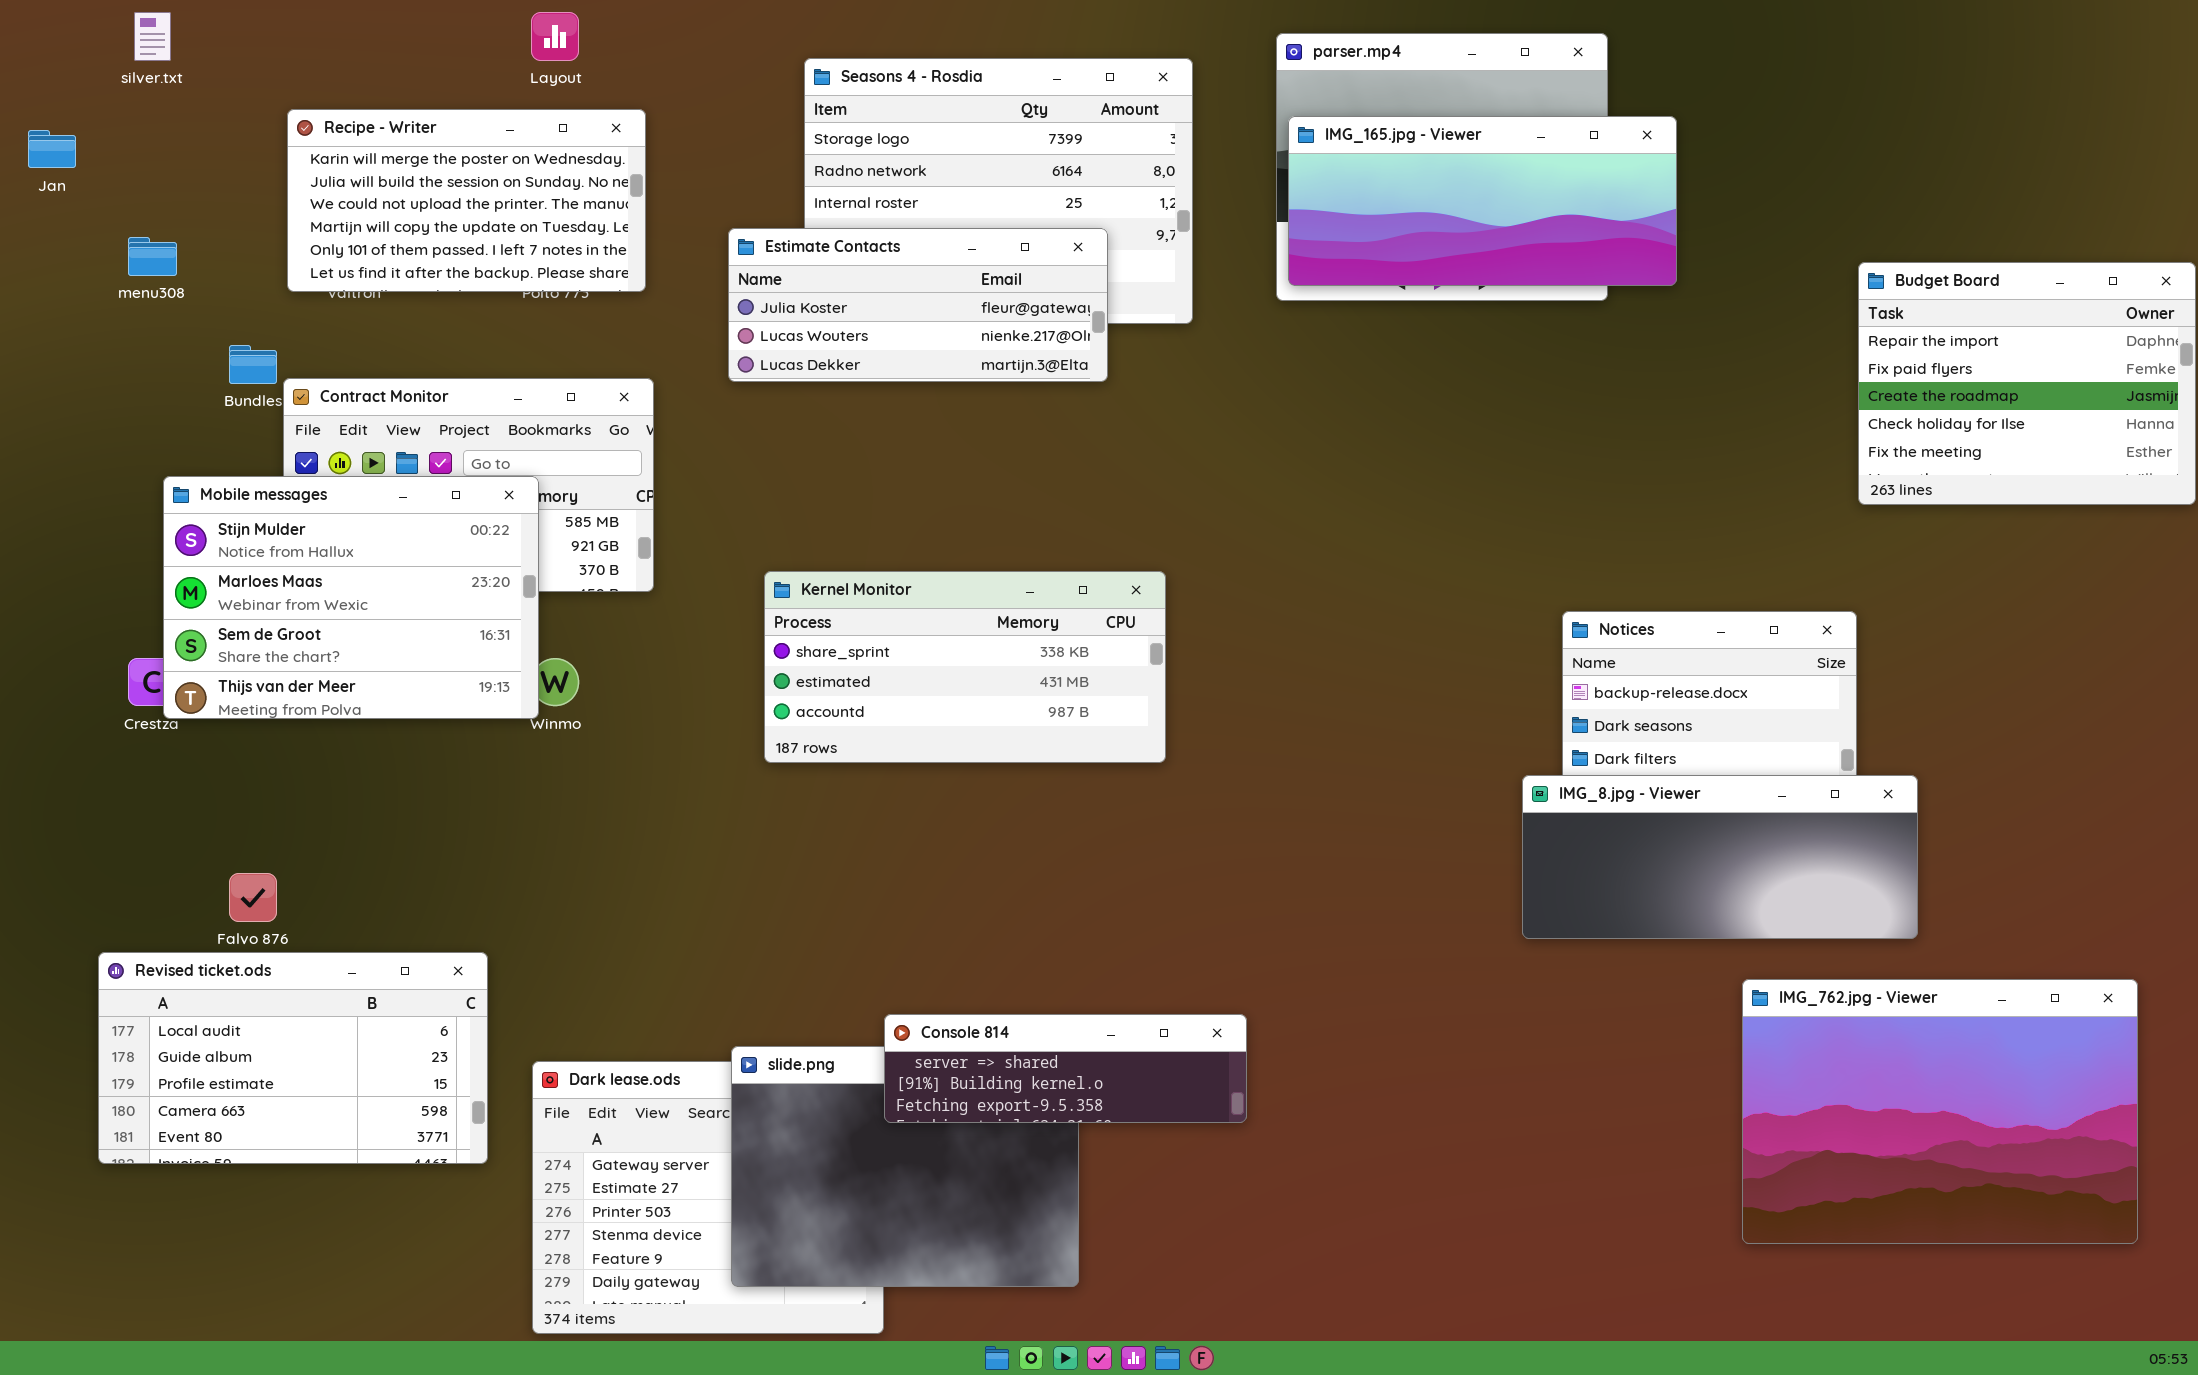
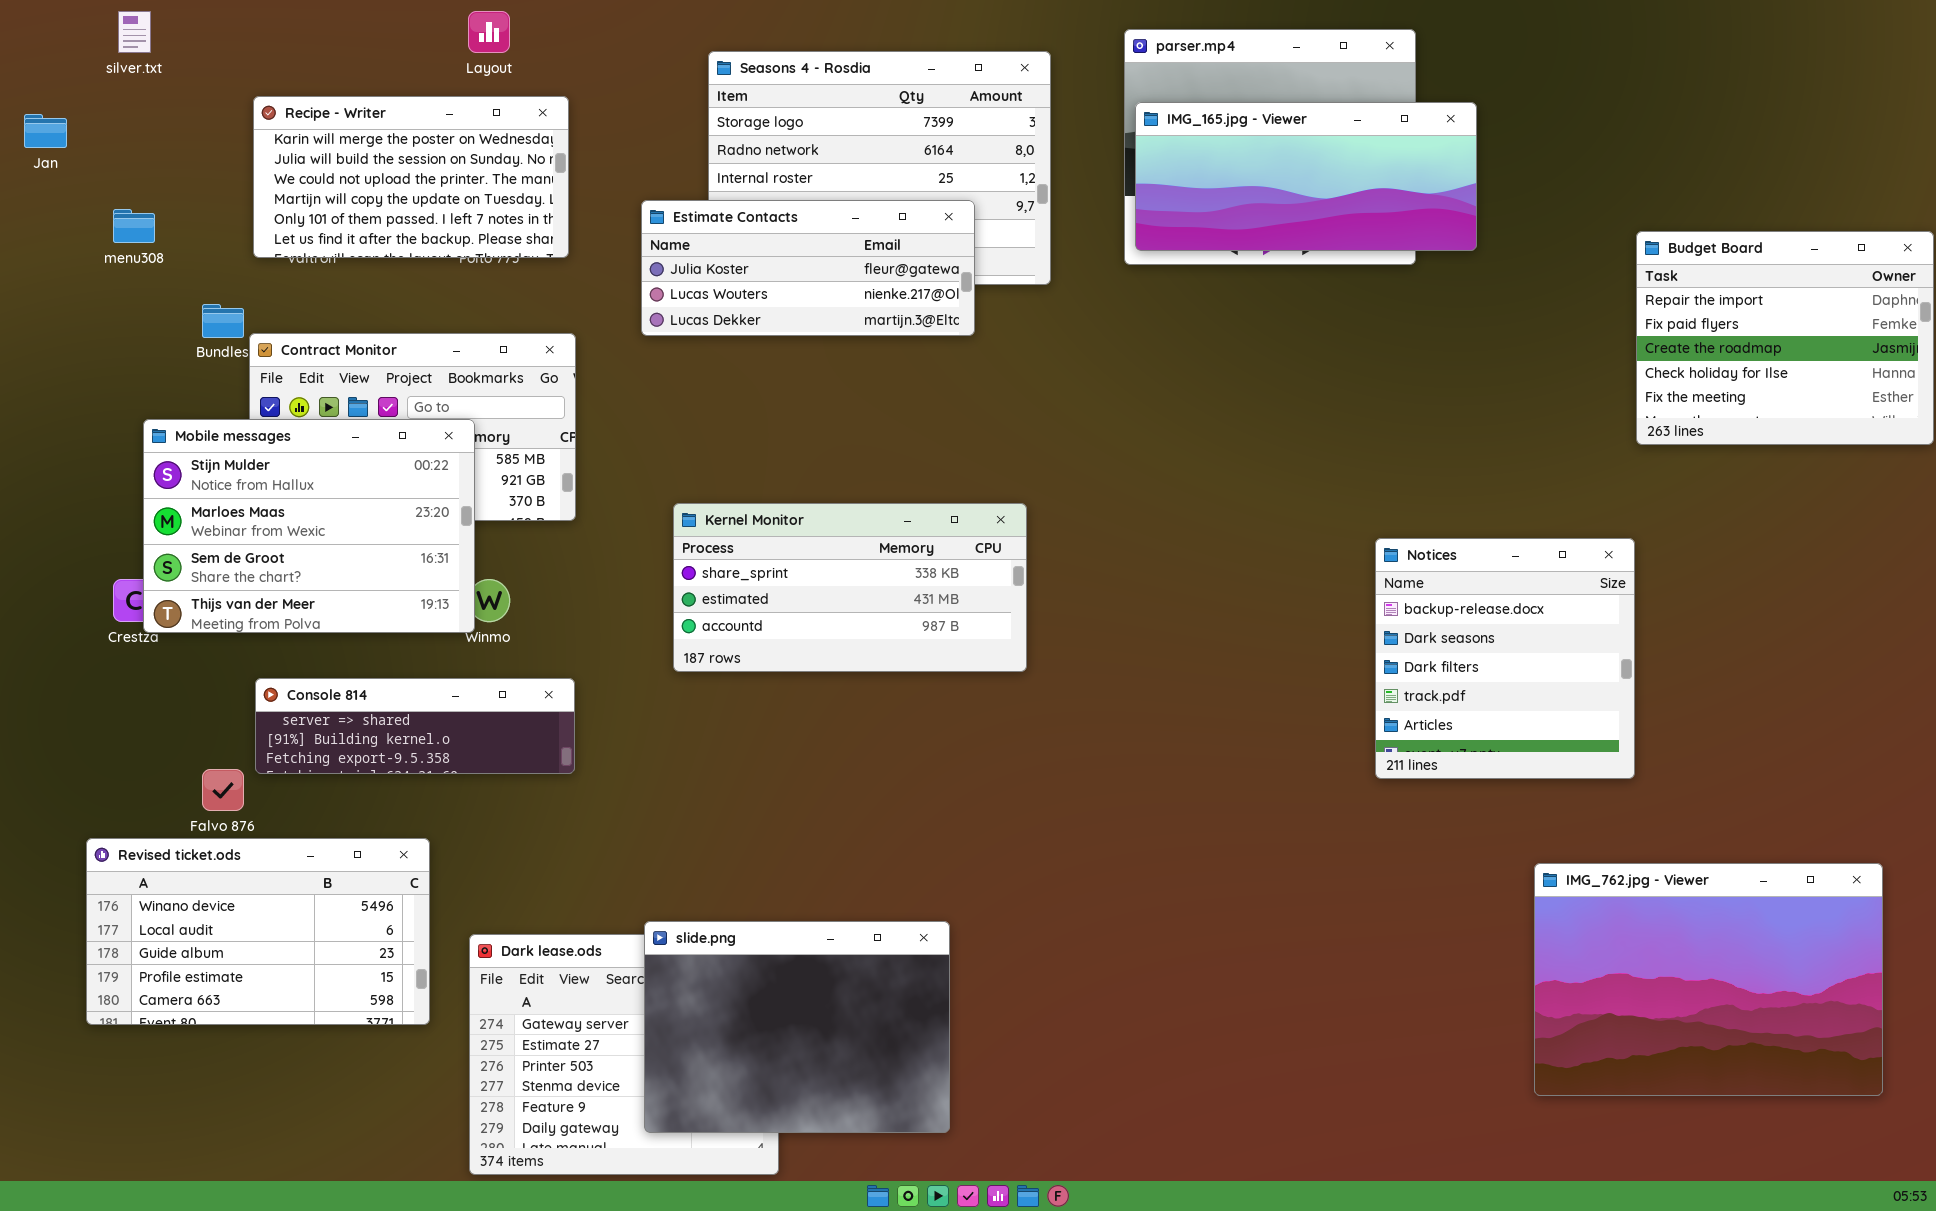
IMG_8.jpg - Viewer: [1522,775,1918,939] -> none, closed
Revised ticket.ods: [98,952,488,1164] -> [86,838,430,1025], scrolled up 1 row
Console 814: [884,1014,1247,1123] -> [255,678,575,774], moved

